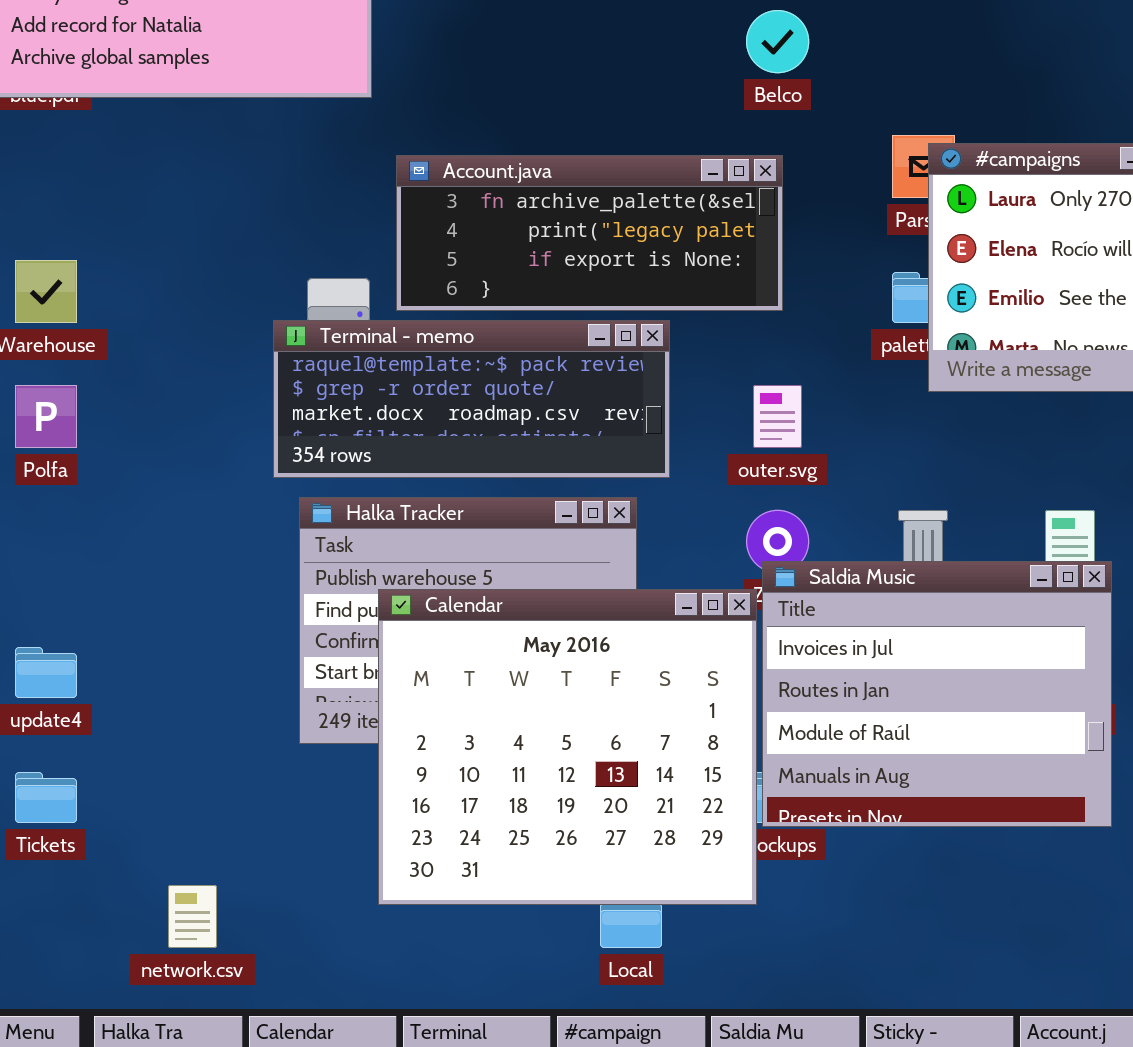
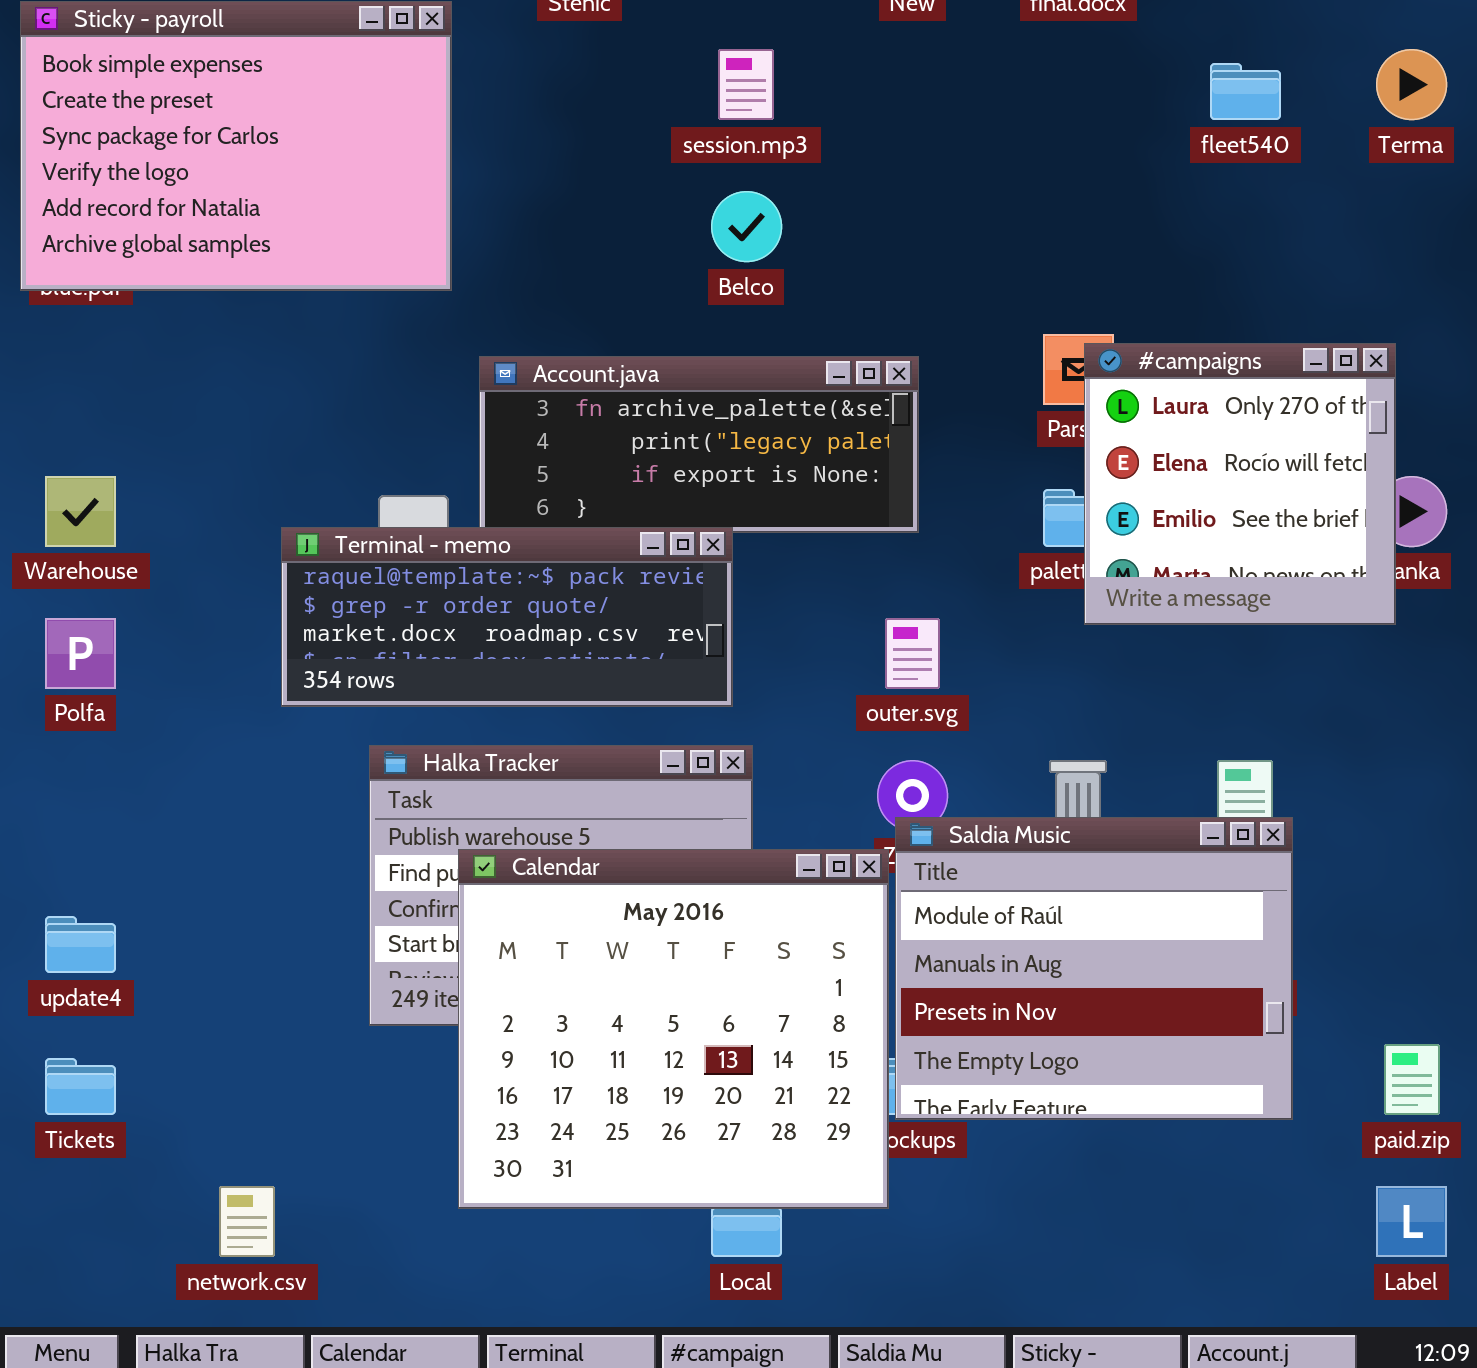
Belco: [746,10,809,73] -> [711,191,782,262], moved
Terminal - memo: [273,320,670,478] -> [281,527,733,707], moved
Saldia Music: [762,561,1112,827] -> [895,817,1293,1120], scrolled down 2 rows

